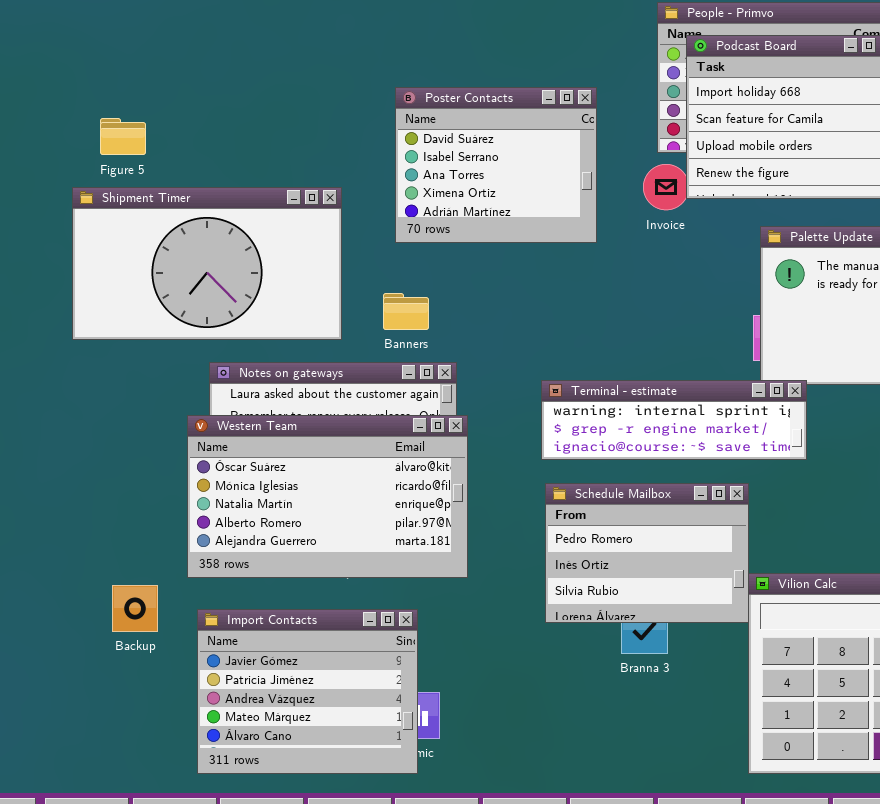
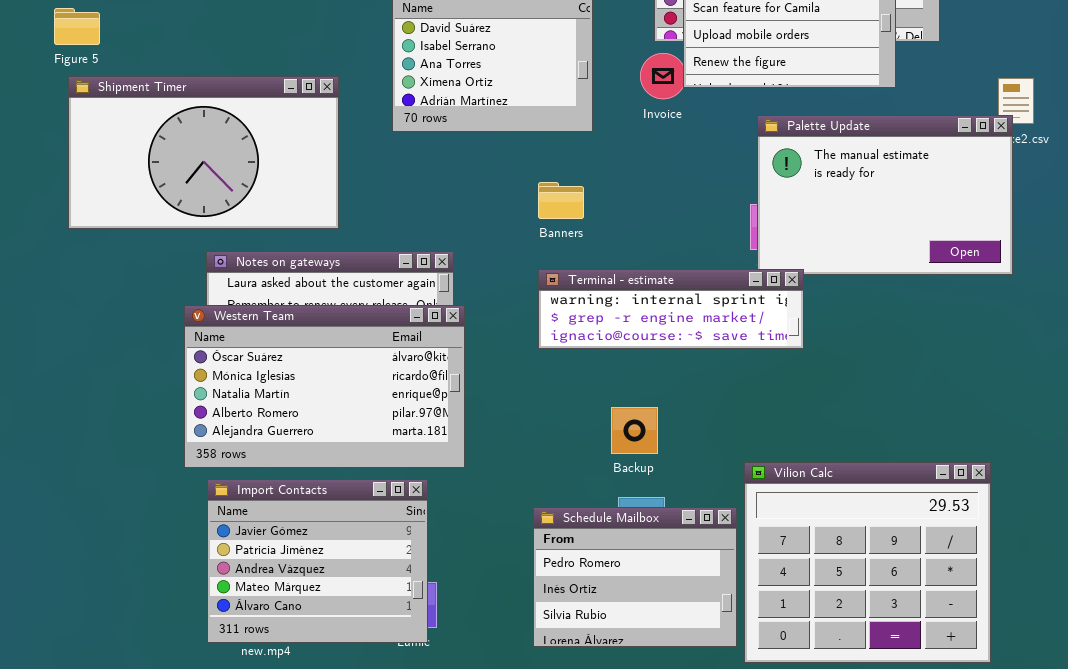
Figure 5: [100,118,146,155] -> [54,8,100,45], moved
Banners: [383,293,429,330] -> [538,182,584,219], moved
Schedule Mailbox: [545,483,749,623] -> [533,507,737,647], moved
Backup: [112,585,158,632] -> [611,407,658,454], moved
Import Contacts: [197,609,418,774] -> [207,479,428,643], moved

